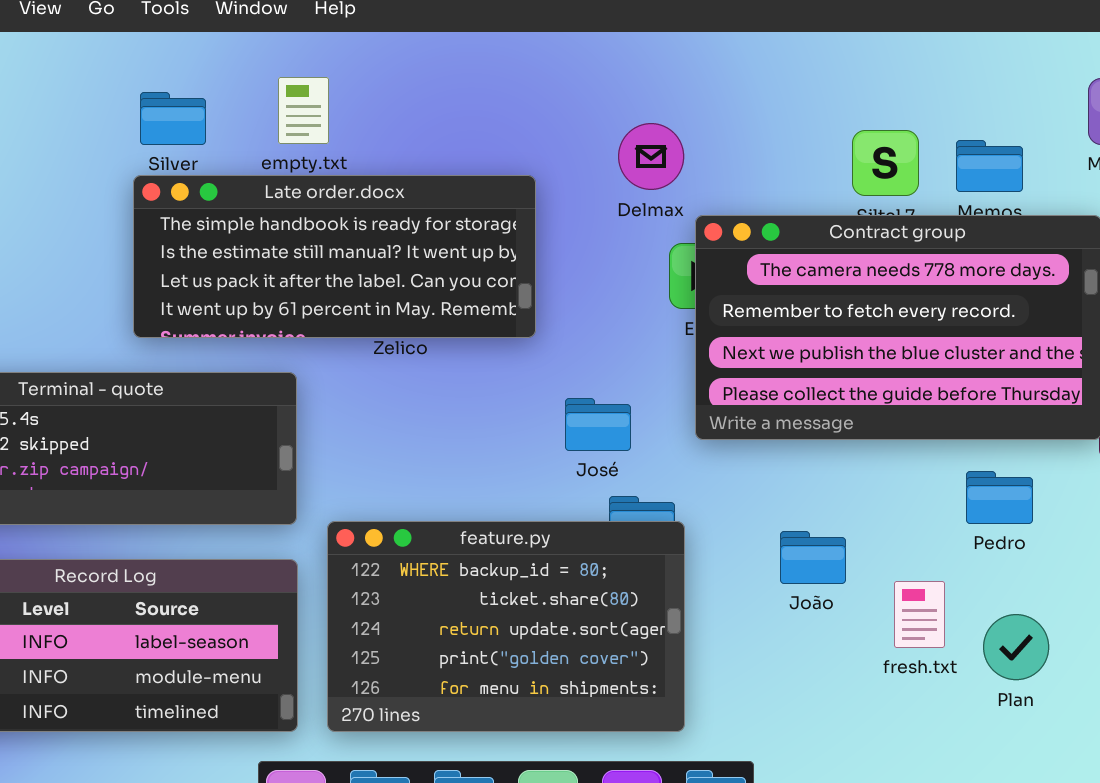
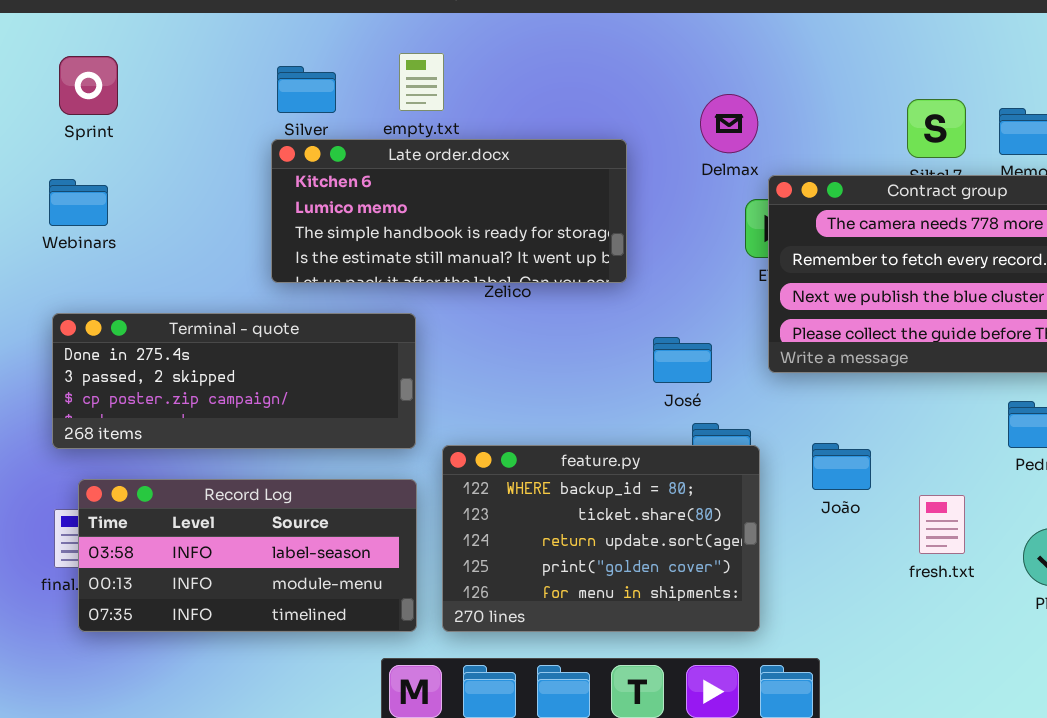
Late order.docx: [133,175,536,338] -> [271,139,627,283], scrolled up 2 rows
João: [780,531,846,584] -> [812,443,871,490], moved
fresh.txt: [894,581,945,648] -> [919,495,965,554], moved

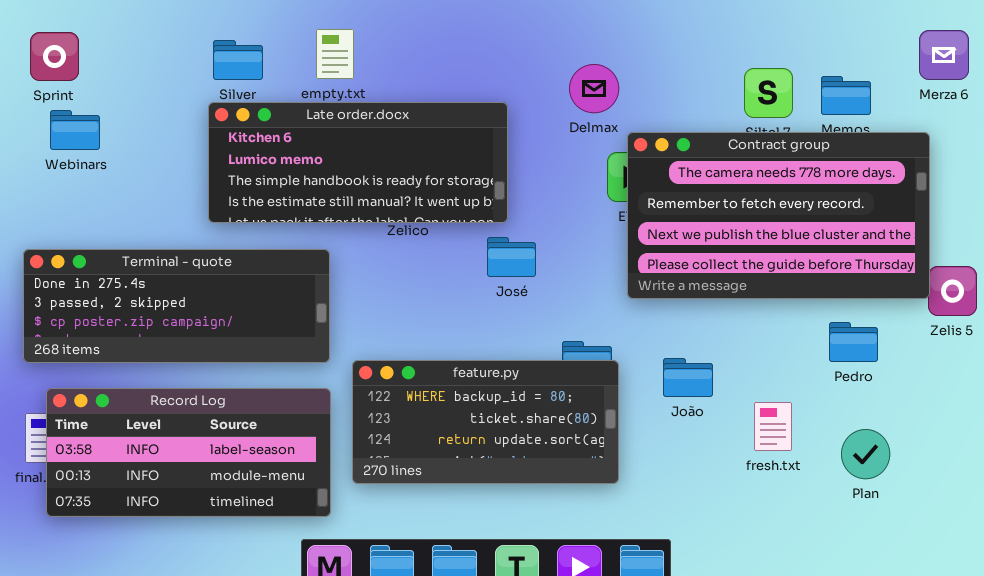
Webinars: [49,179,108,226] -> [50,110,100,150], moved
José: [653,337,712,383] -> [487,237,536,277], moved
feature.py: [442,445,760,632] -> [352,360,619,484], resized

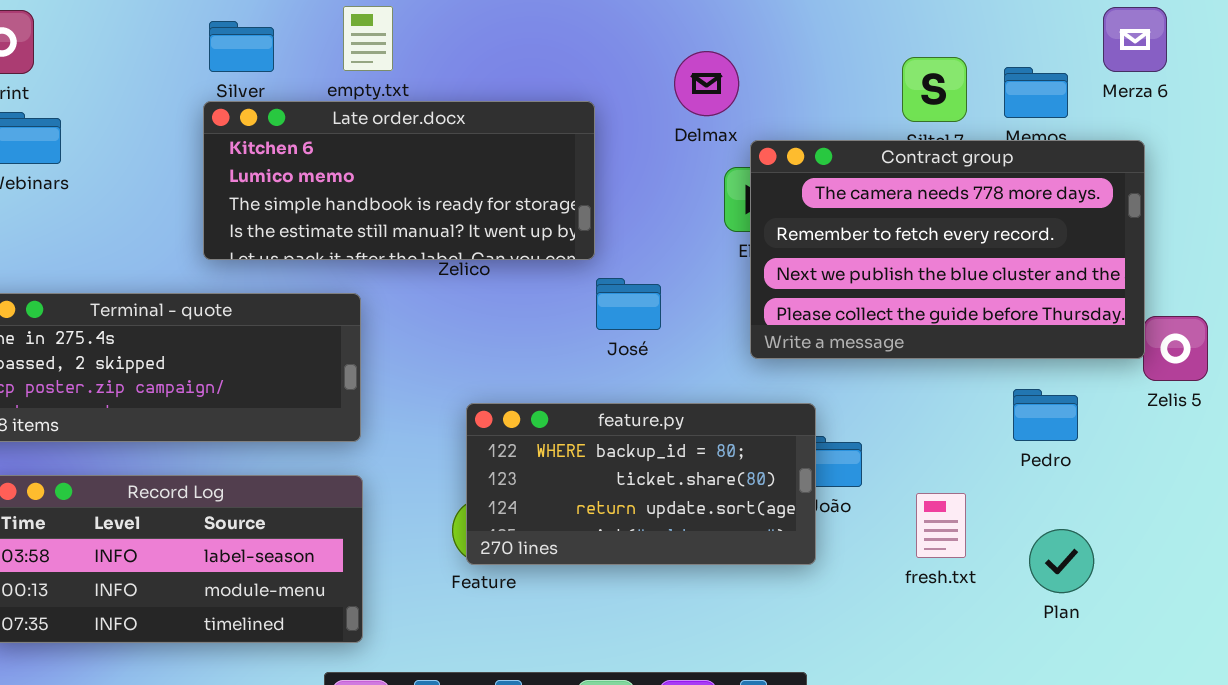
Merza 6: [919,30,969,80] -> [1103,7,1167,72], moved
José: [487,237,536,277] -> [596,278,661,330], moved
feature.py: [352,360,619,484] -> [466,403,816,565], moved

